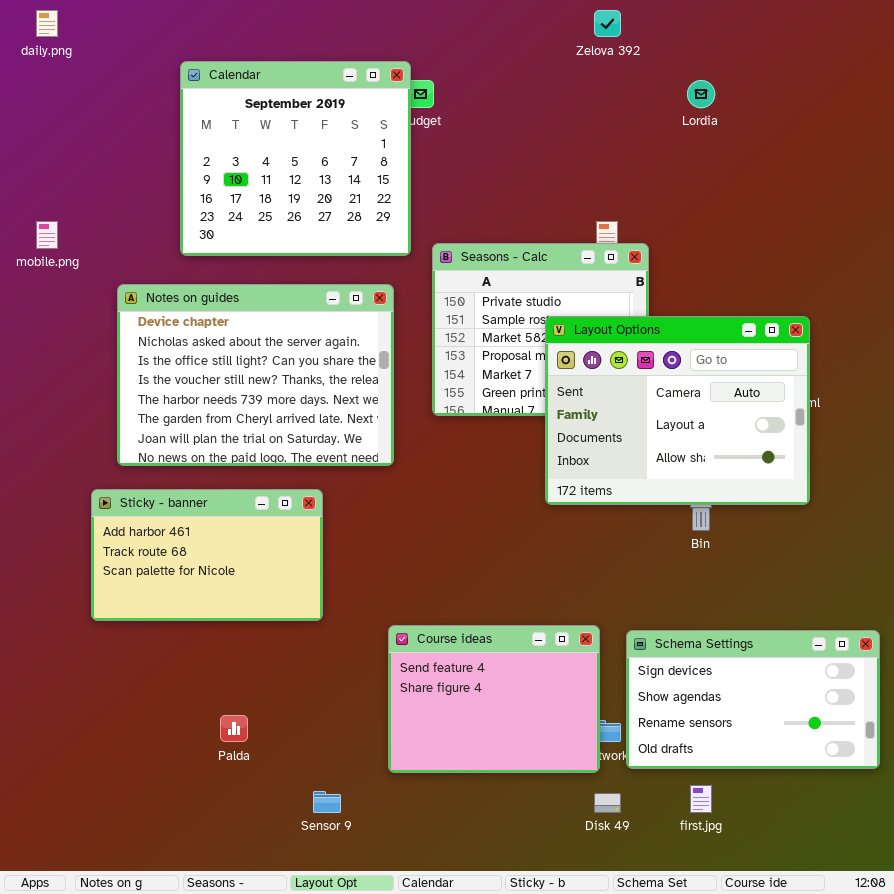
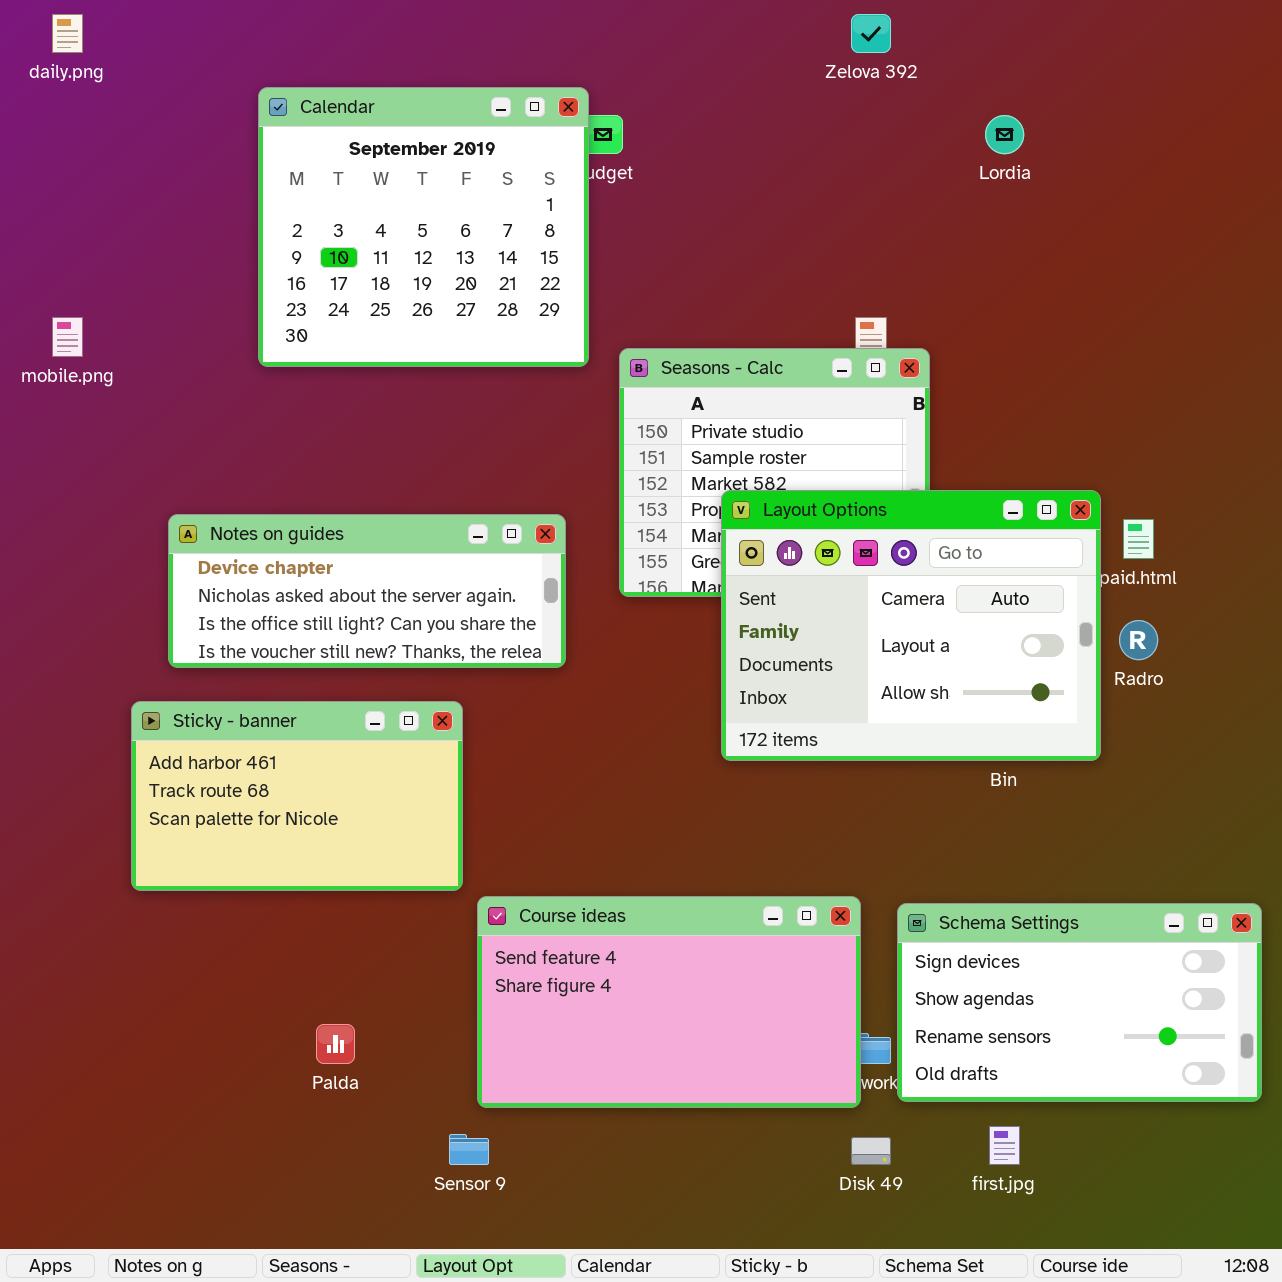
Notes on guides: [117,284,394,466] -> [168,514,566,668], resized
Layout Options: [545,316,810,505] -> [721,490,1101,761], moved
Course ideas: [388,625,600,773] -> [477,896,861,1108], resized

